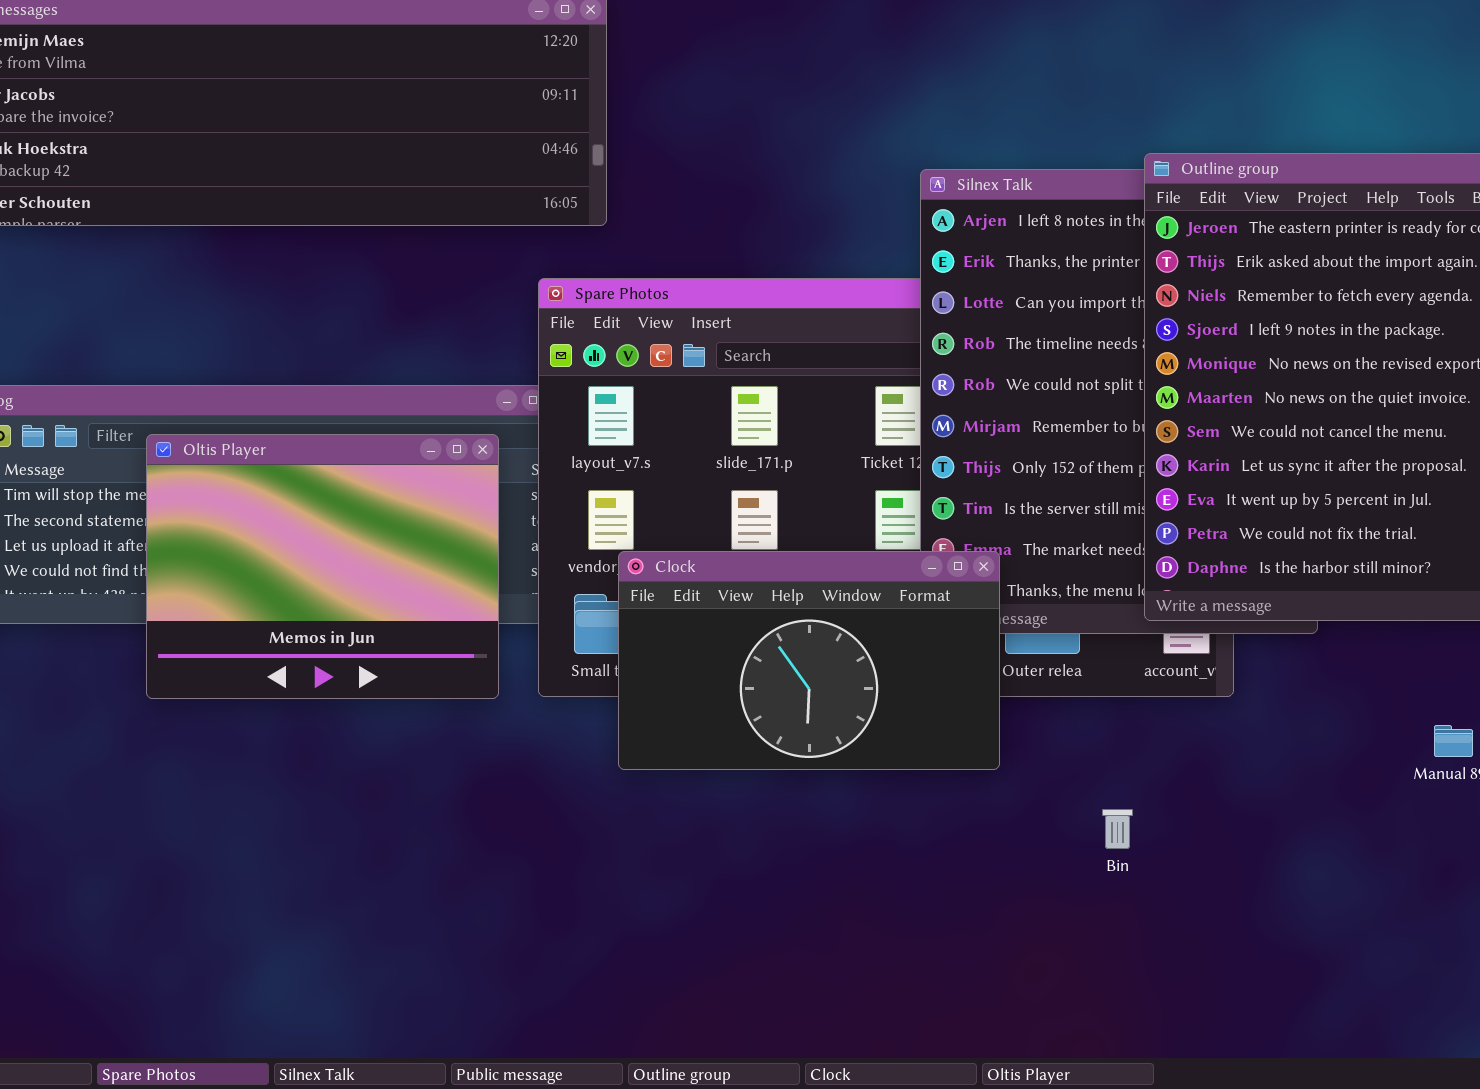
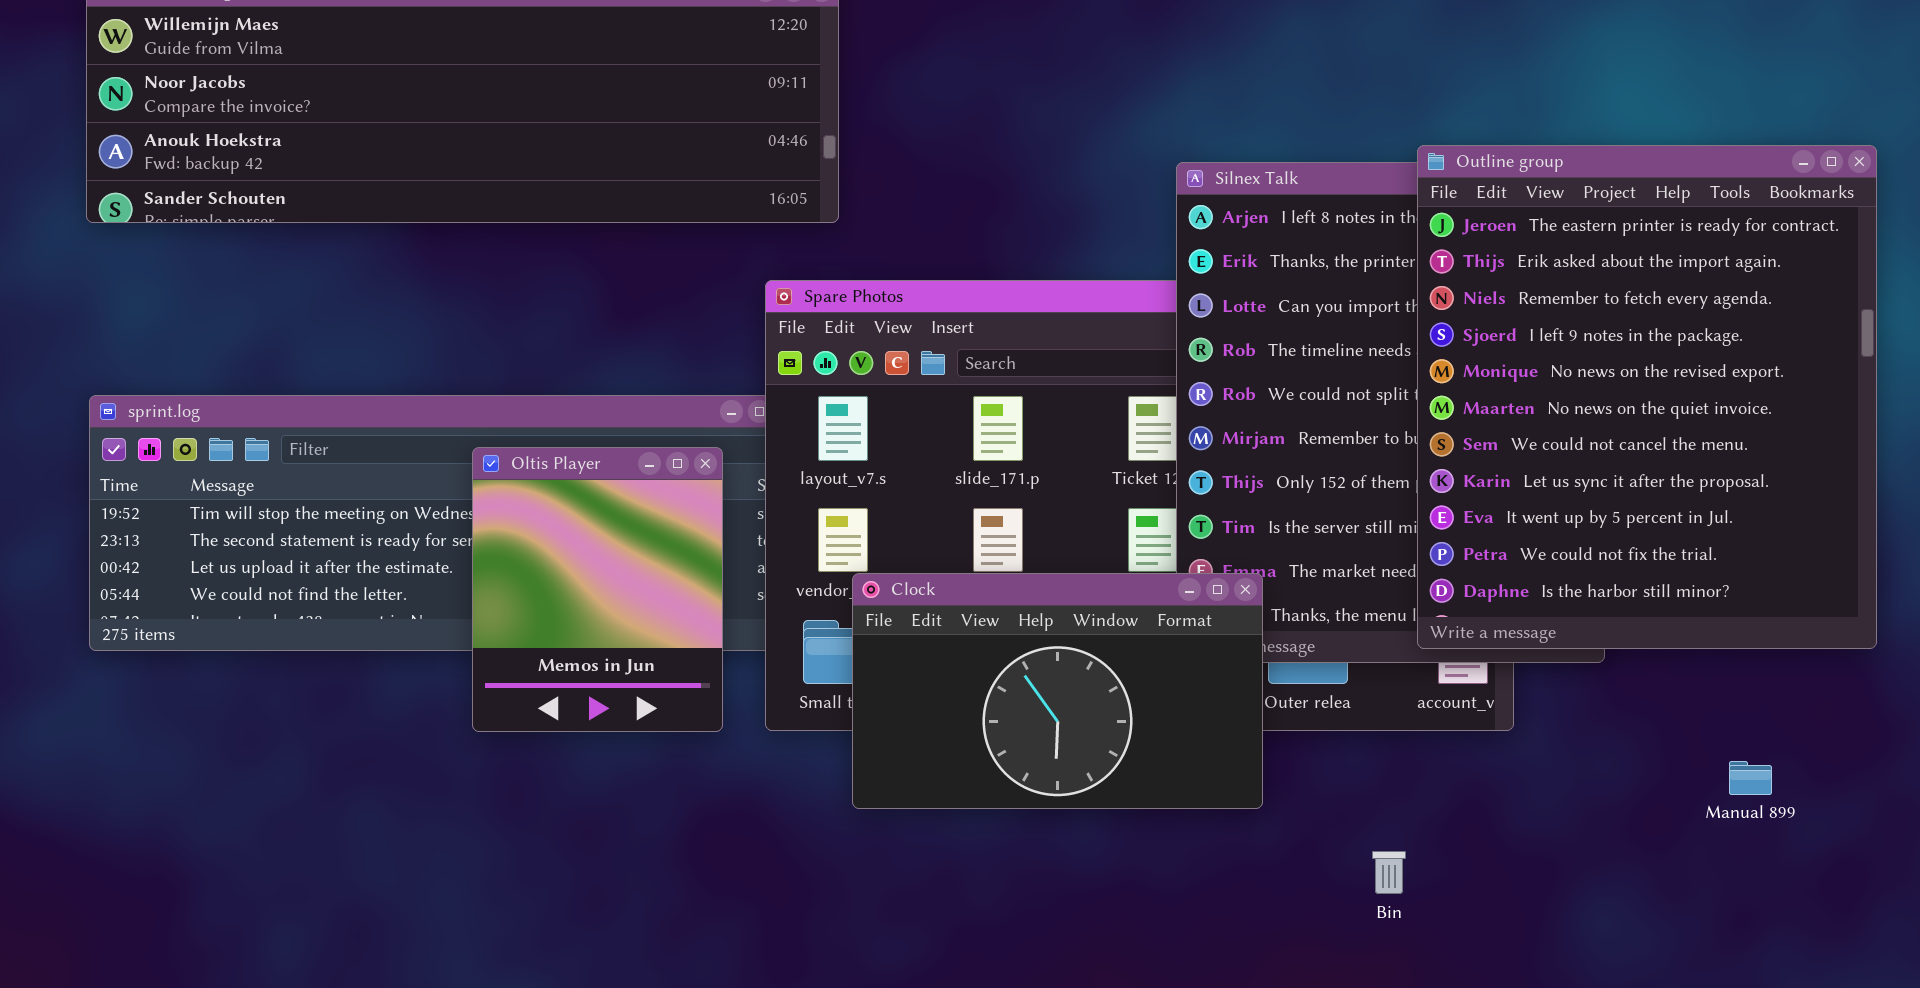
Oltis Player: [146,434,499,699] -> [472,447,723,732], resized

